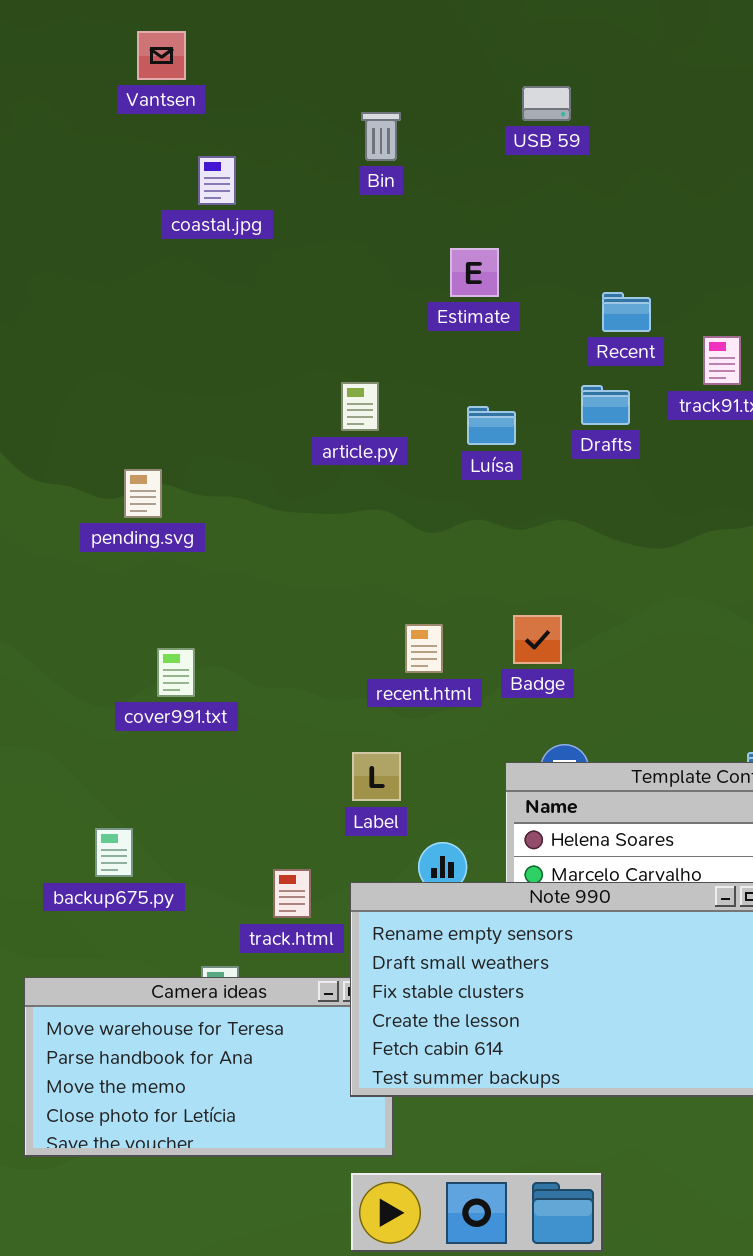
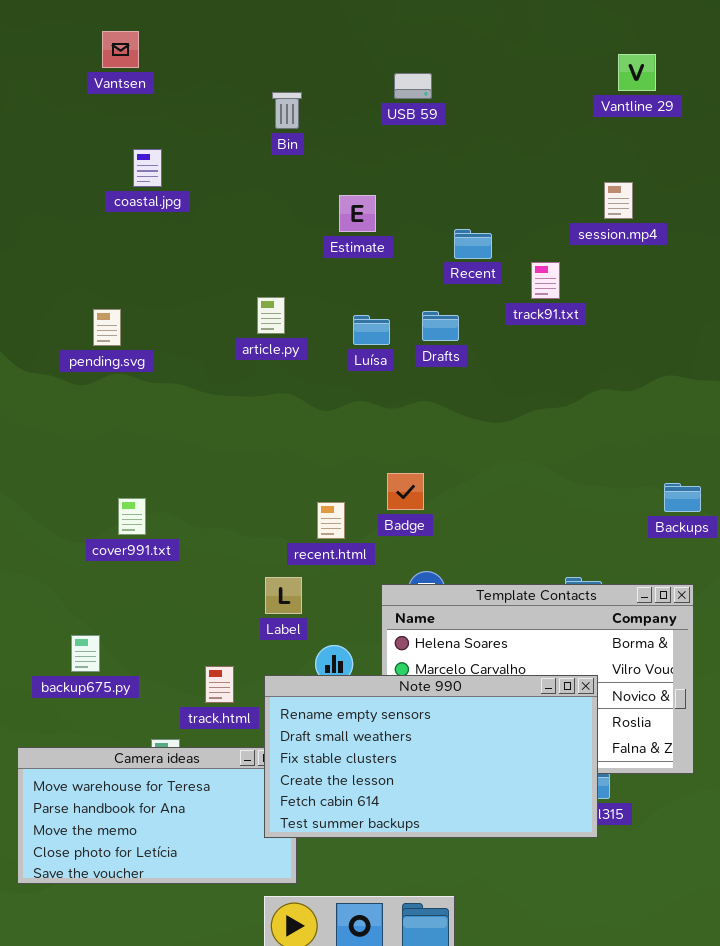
coastal.jpg: [198,156,236,205] -> [133,149,162,187], moved
Drafts: [581,385,630,425] -> [422,311,459,341], moved
pending.svg: [124,469,162,518] -> [93,309,121,346], moved
recent.html: [405,624,443,673] -> [317,502,345,539], moved

